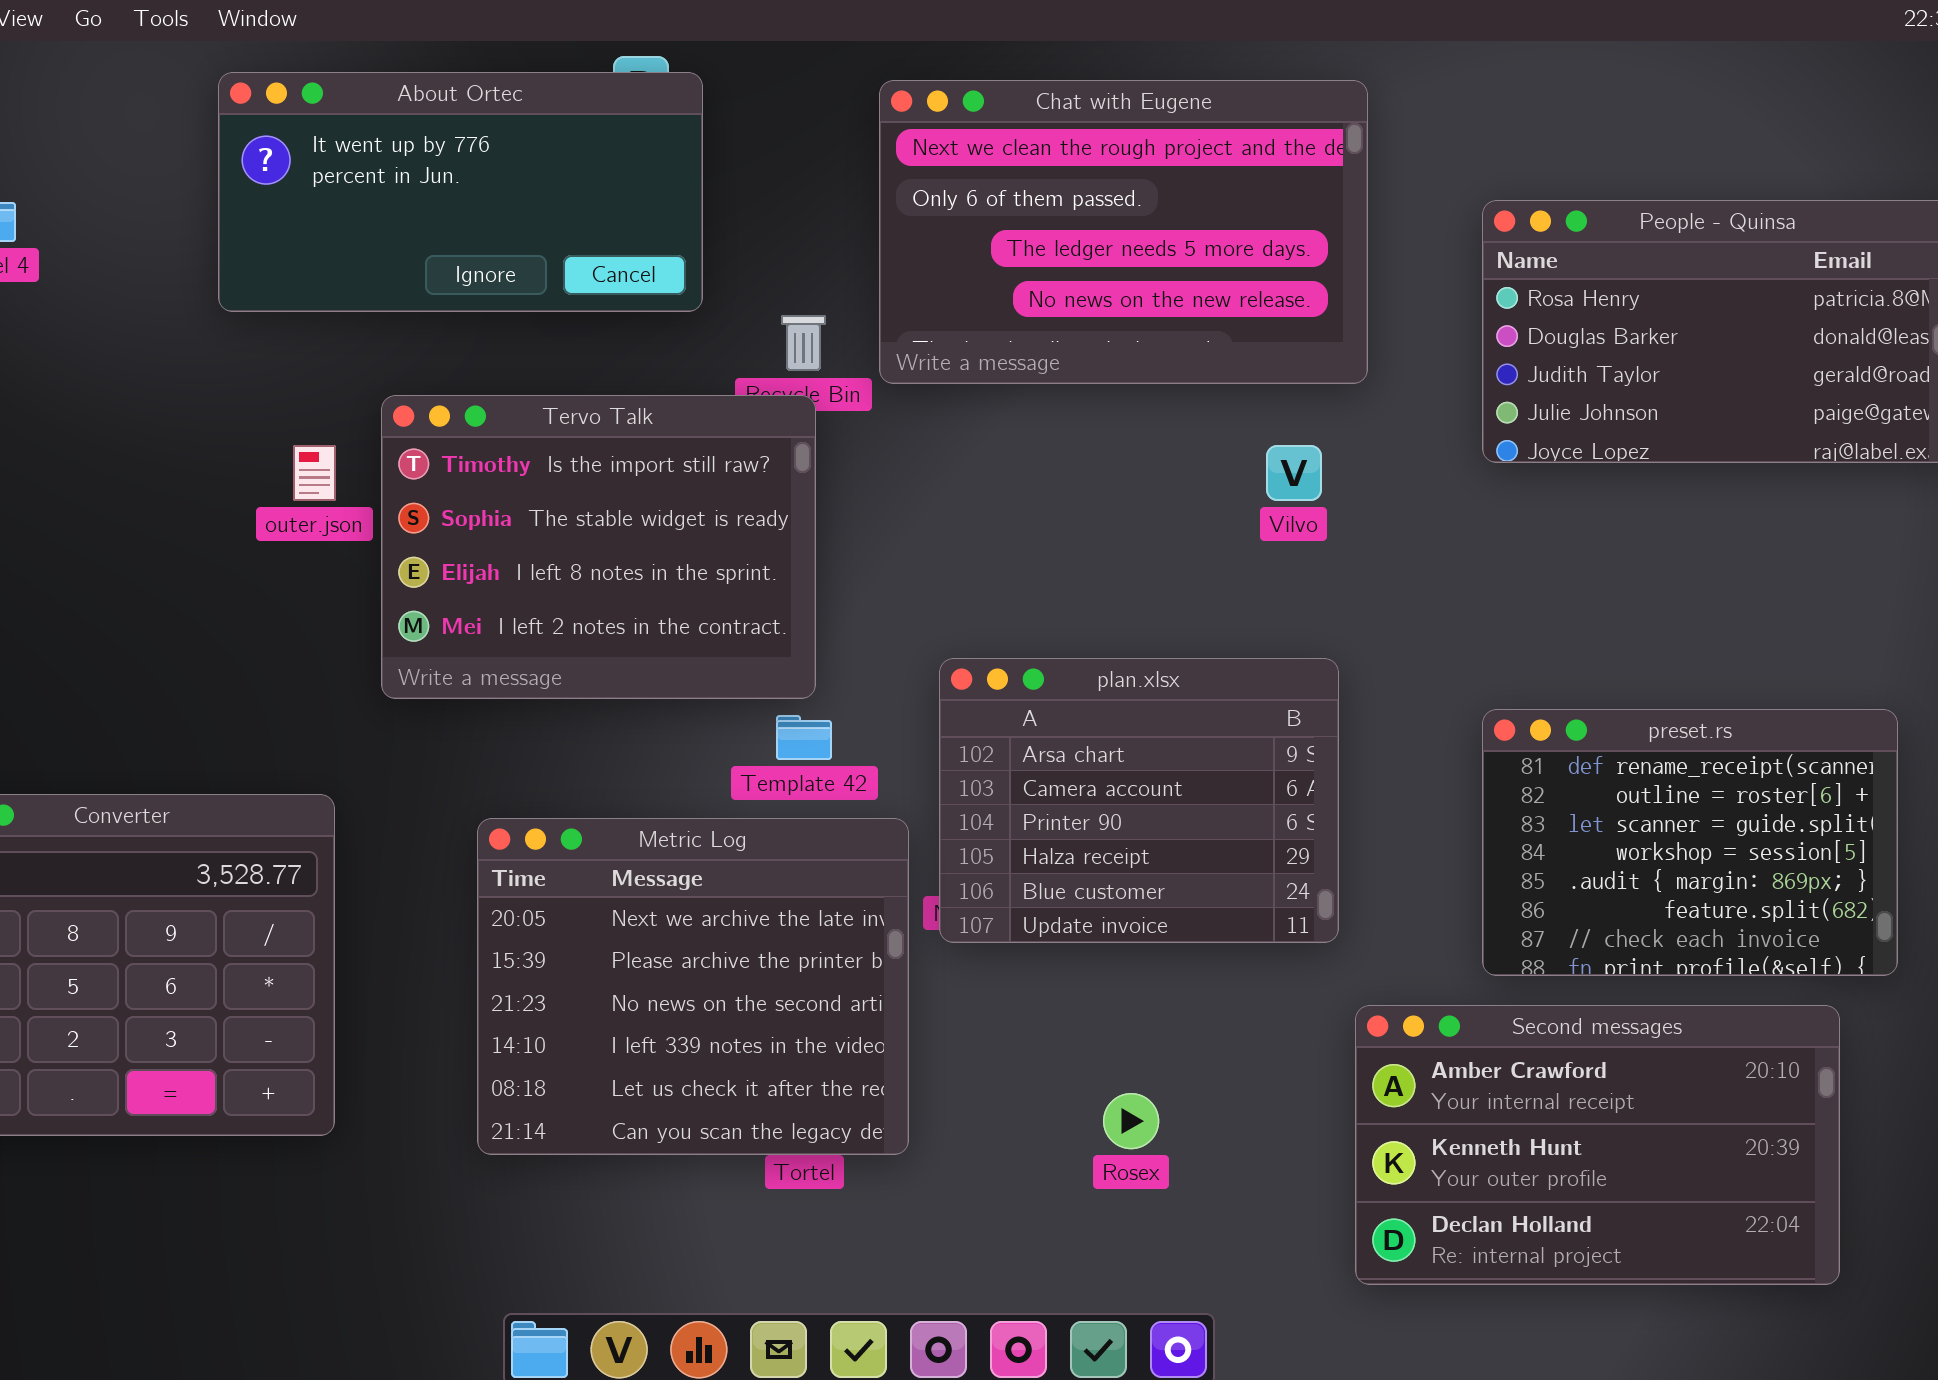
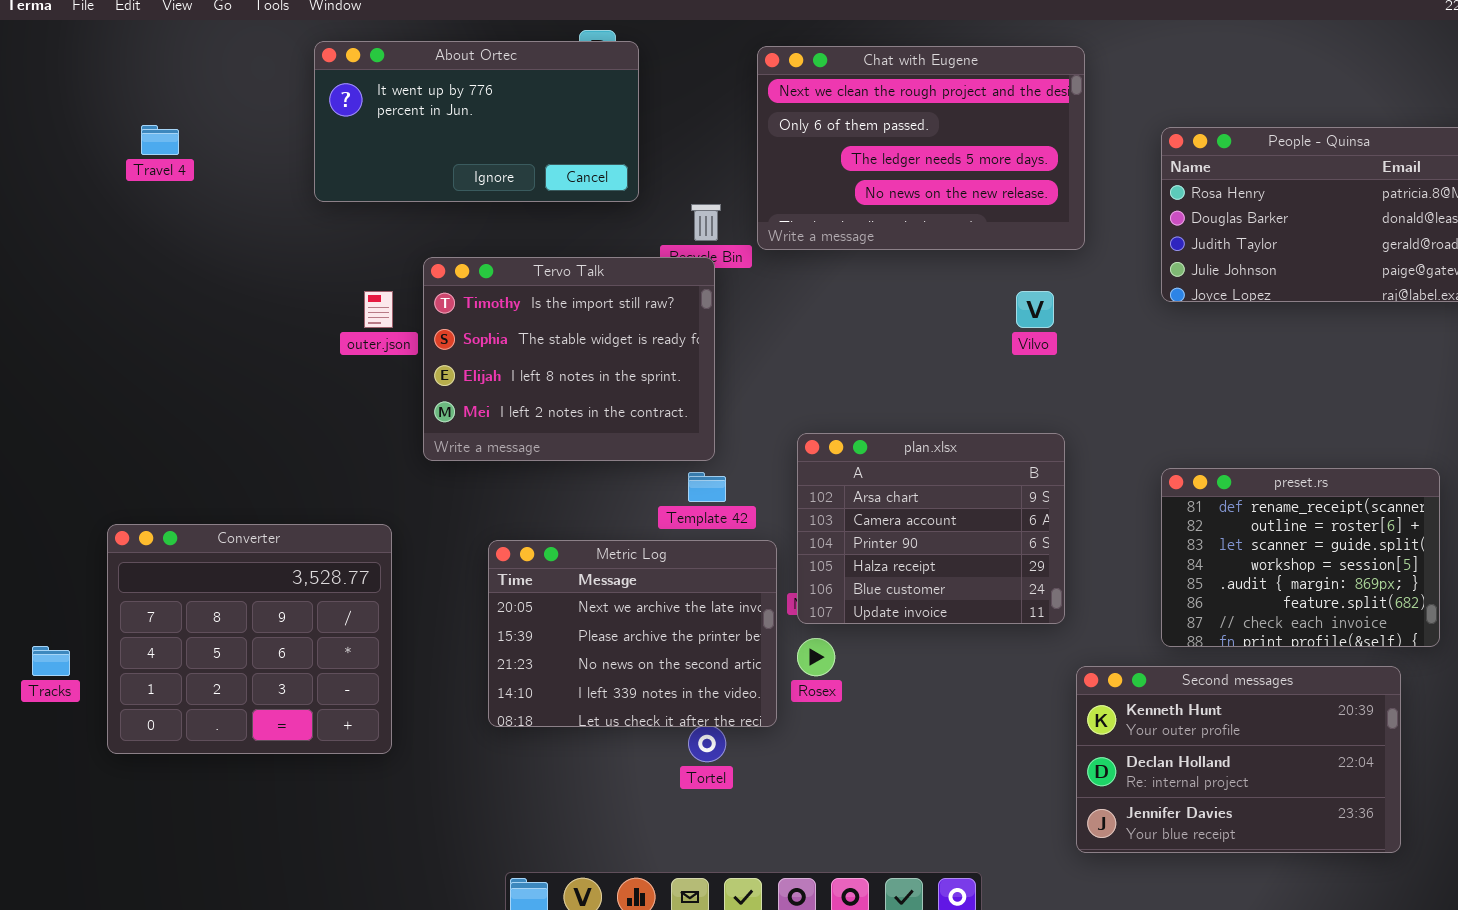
Metric Log: [477,818,909,1155] -> [488,540,777,727], resized
Second messages: [1355,1005,1840,1285] -> [1076,666,1401,853], scrolled down 1 row
Rosex: [1103,1093,1159,1149] -> [797,638,835,676], moved

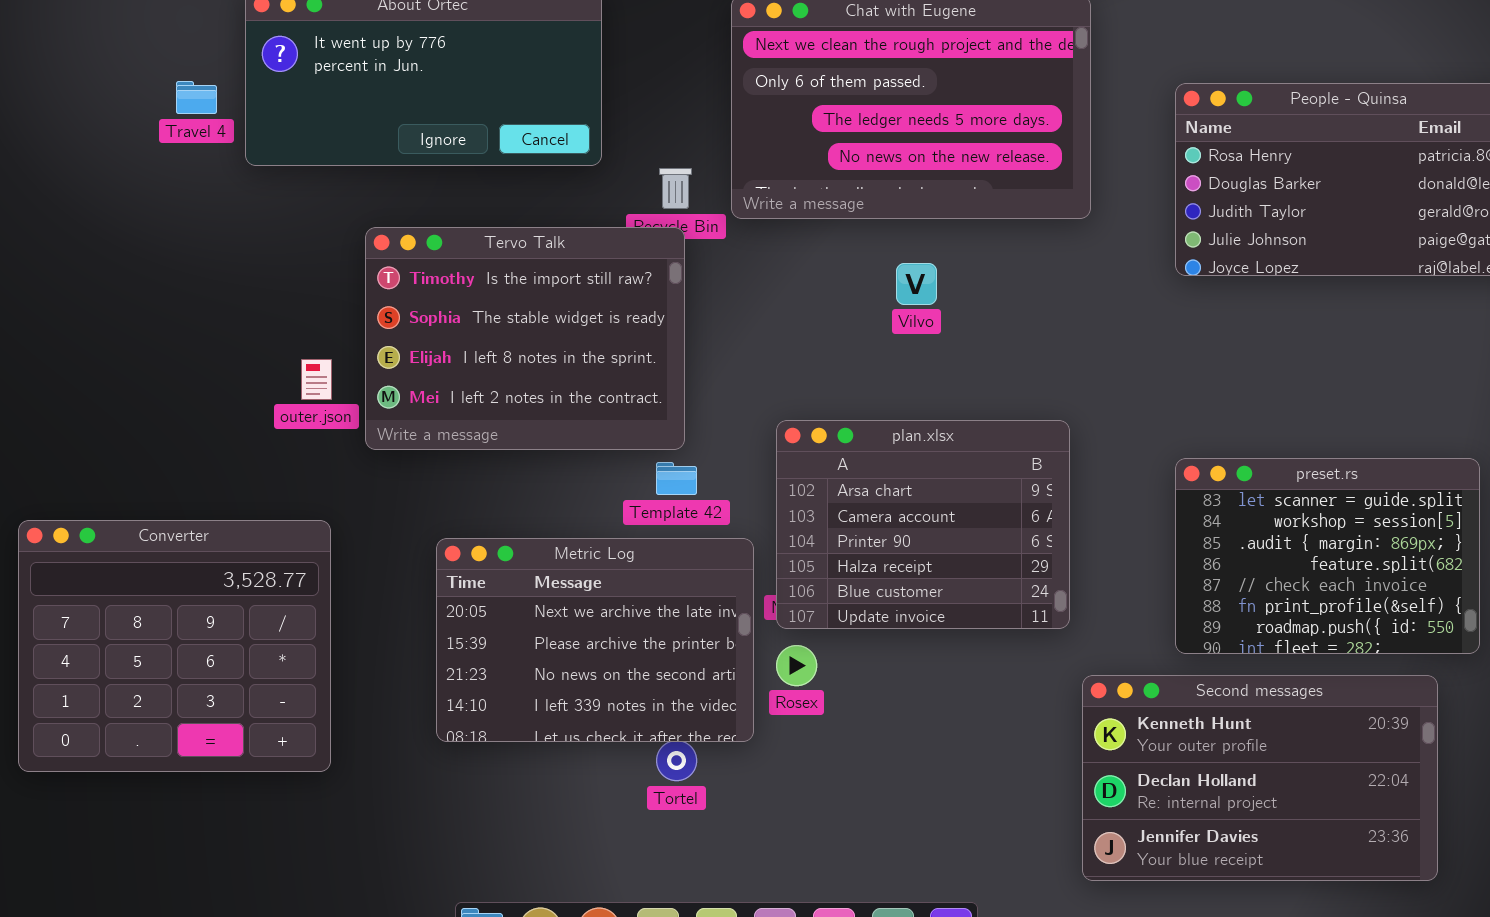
Travel 4: [141,125,179,155] -> [176,81,217,114], moved
outer.json: [364,291,393,328] -> [301,359,332,400], moved
Vilvo: [1016,291,1054,328] -> [896,263,937,305], moved
preset.rs: [1161,468,1440,647] -> [1175,458,1480,654], scrolled down 2 rows

